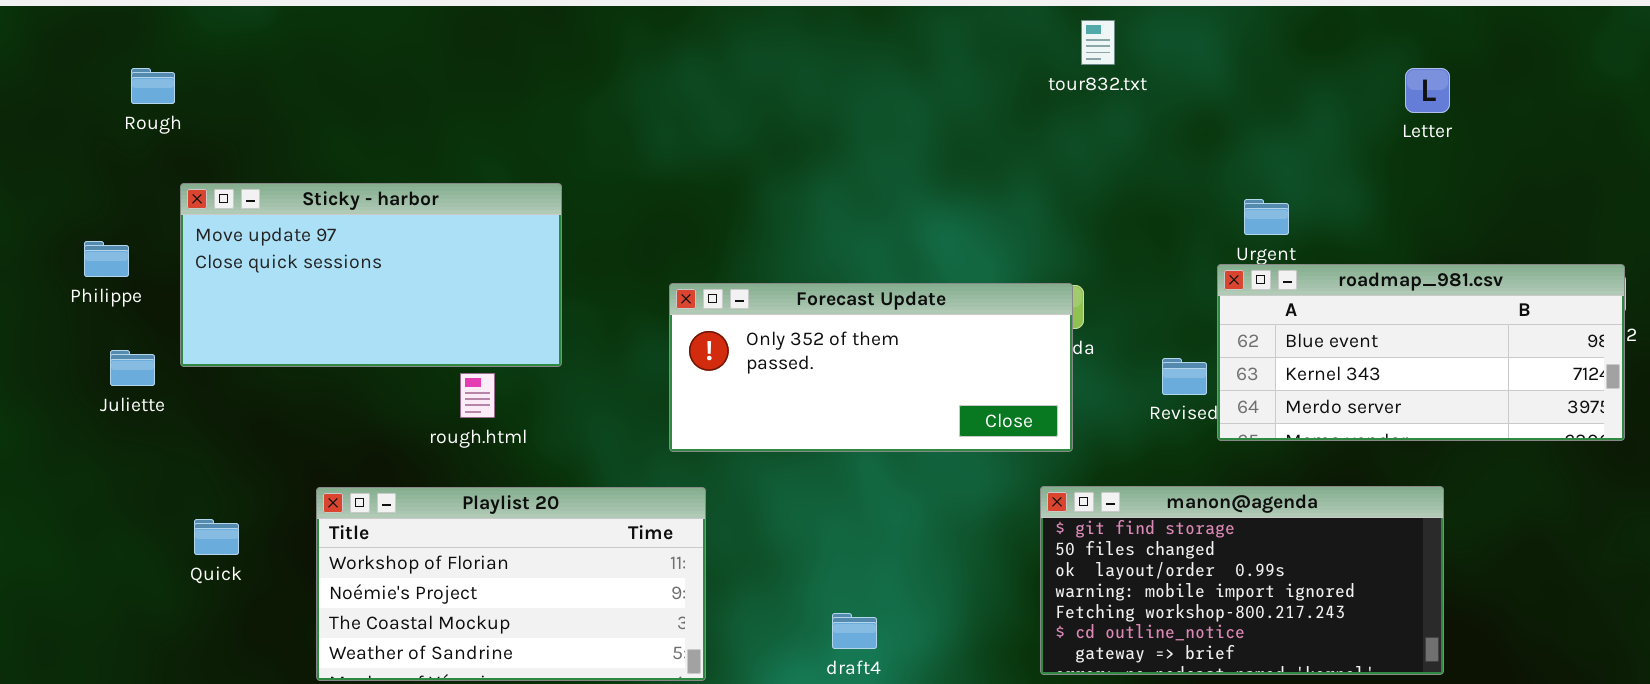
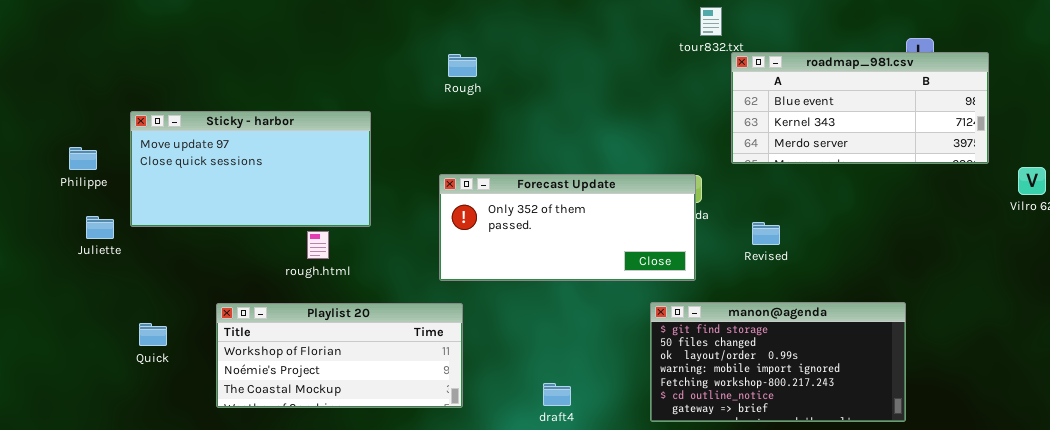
Rough: [131,68,175,104] -> [448,54,477,77], moved
roadmap_981.csv: [1217,264,1625,441] -> [731,52,989,164], moved
manon@agenda: [1040,486,1444,675] -> [650,302,906,422], moved
Playlist 20: [316,487,706,681] -> [216,303,463,408], resized

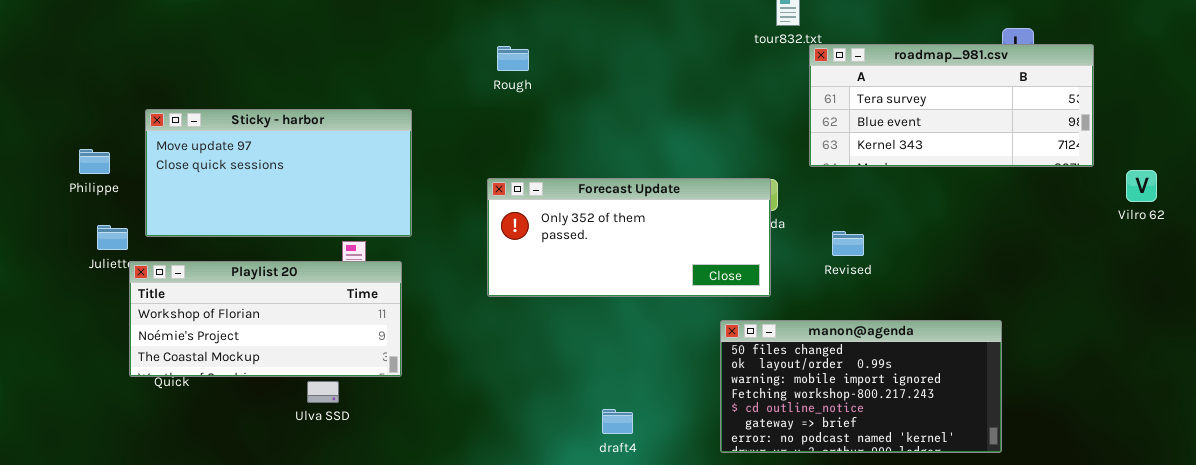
roadmap_981.csv: [731,52,989,164] -> [809,44,1094,167], scrolled up 1 row
manon@agenda: [650,302,906,422] -> [720,320,1002,453], scrolled down 1 row
Playlist 20: [216,303,463,408] -> [129,261,402,377], moved

